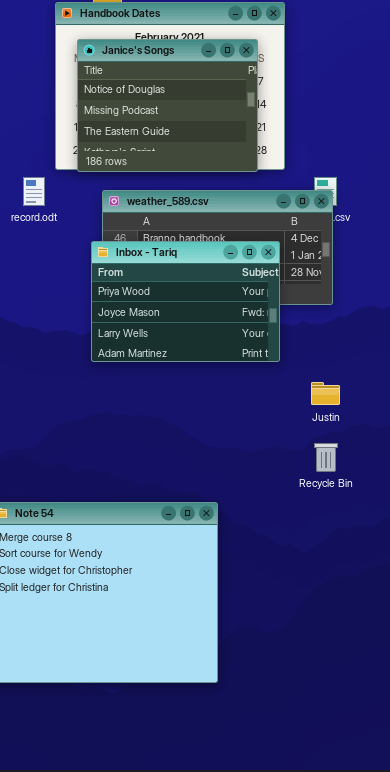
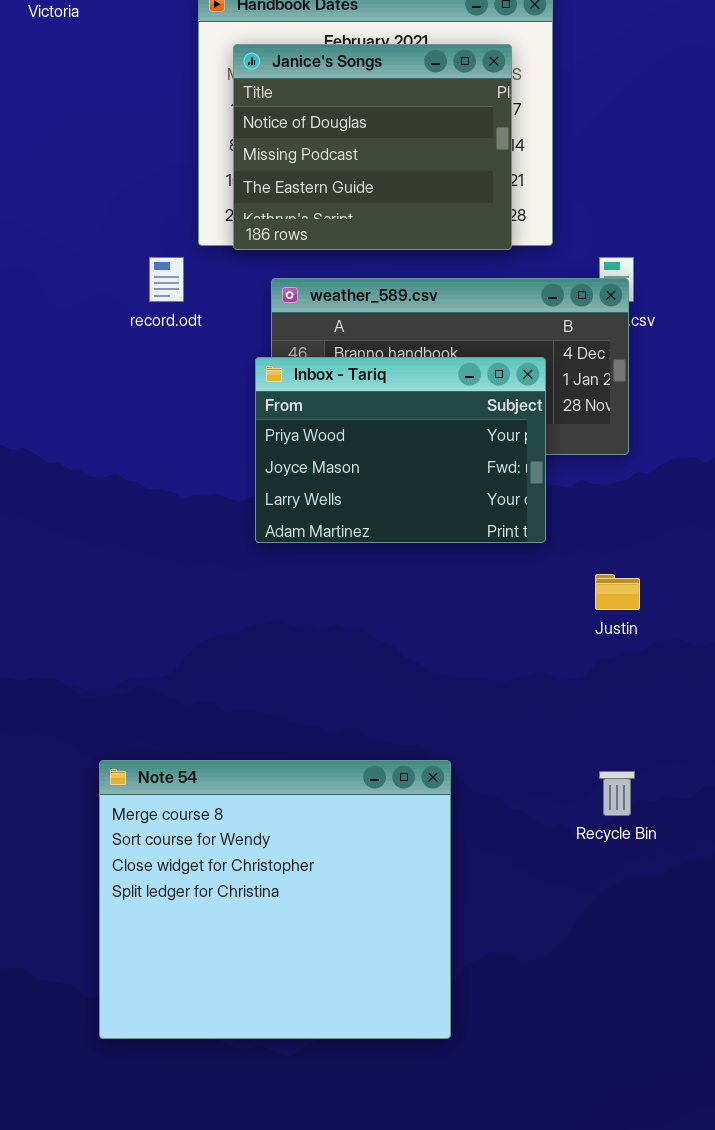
Recycle Bin: [314,443,338,472] -> [599,771,635,816], moved

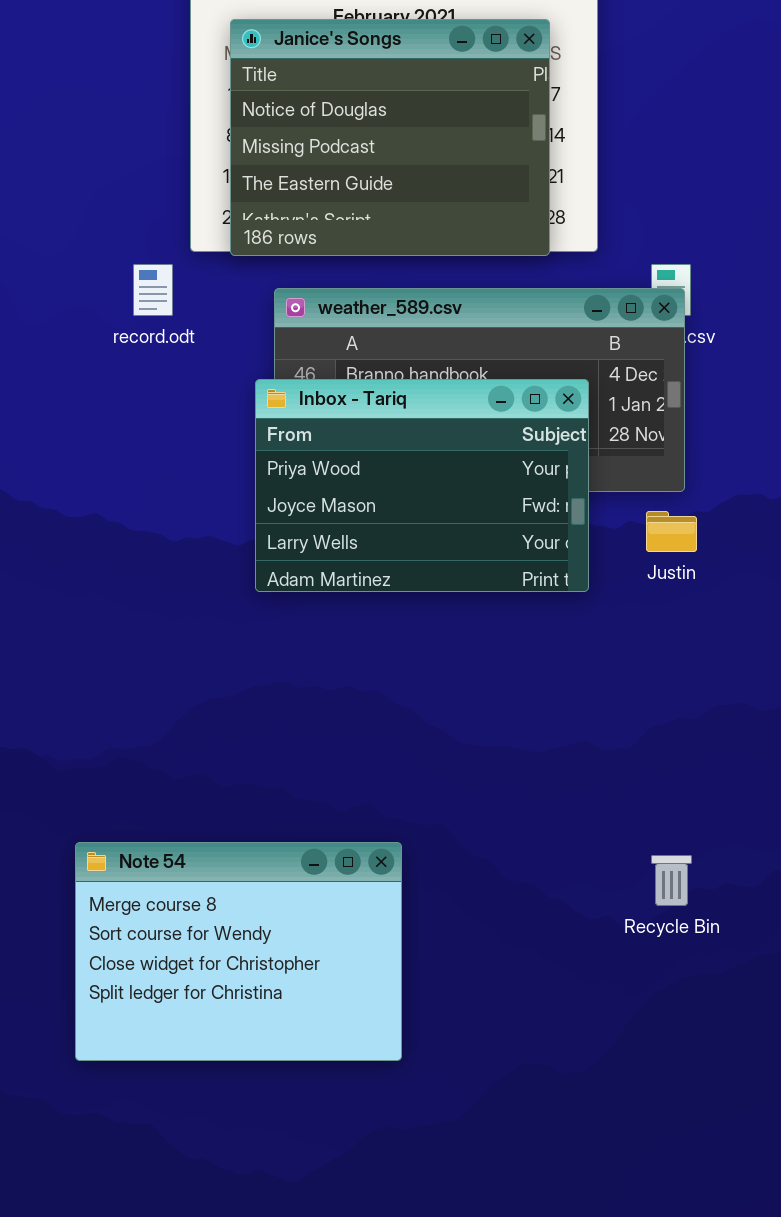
Justin: [595,574,640,610] -> [646,511,697,552], moved
Note 54: [99,760,451,1039] -> [75,842,402,1061], resized

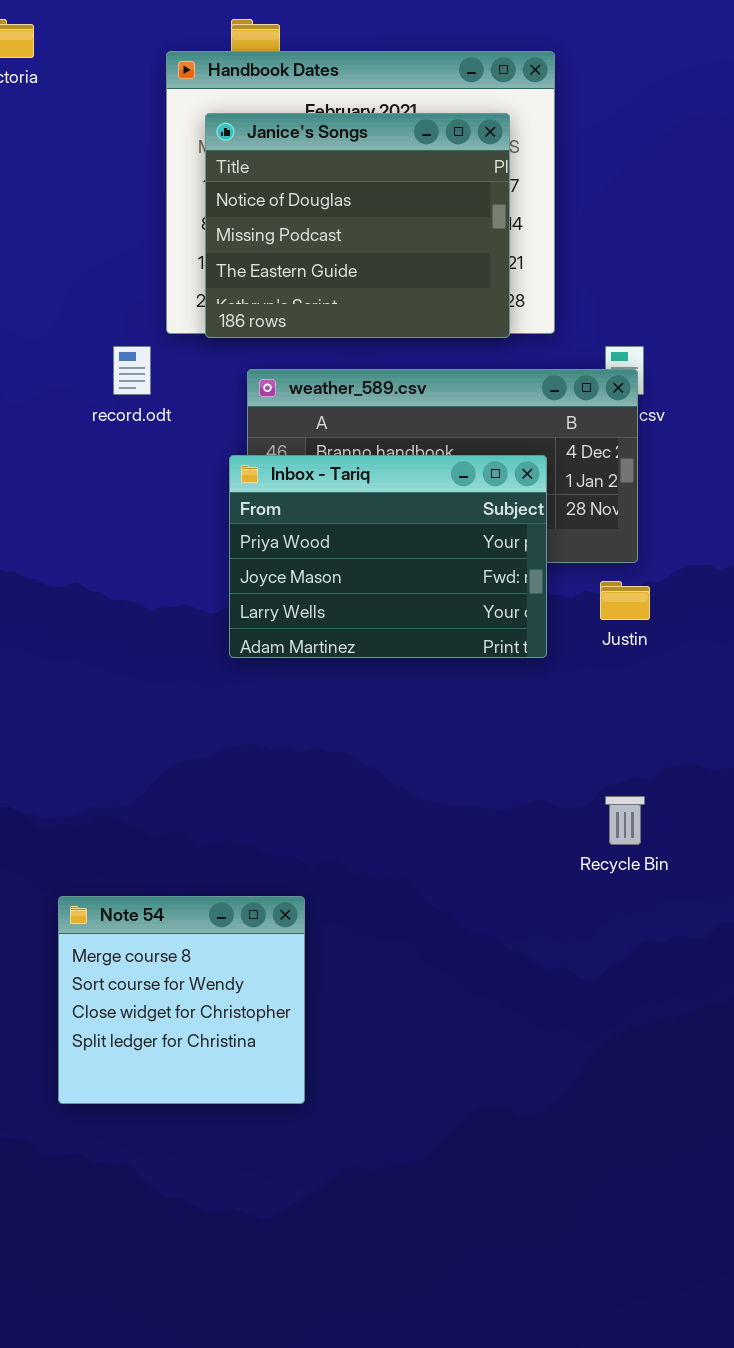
Note 54: [75,842,402,1061] -> [58,896,305,1104], resized
Recycle Bin: [651,855,692,906] -> [605,796,645,845], moved

